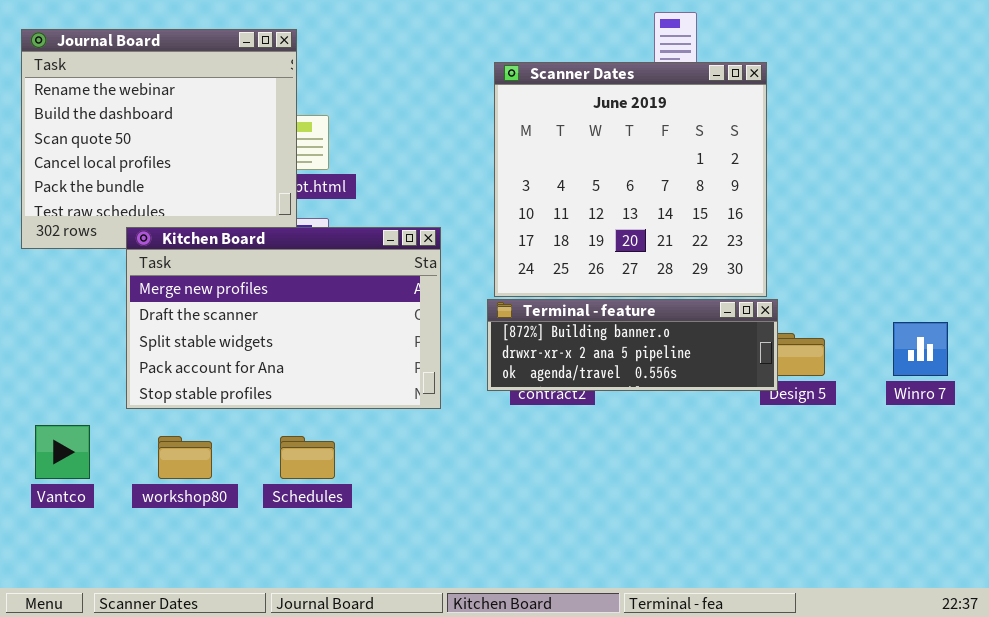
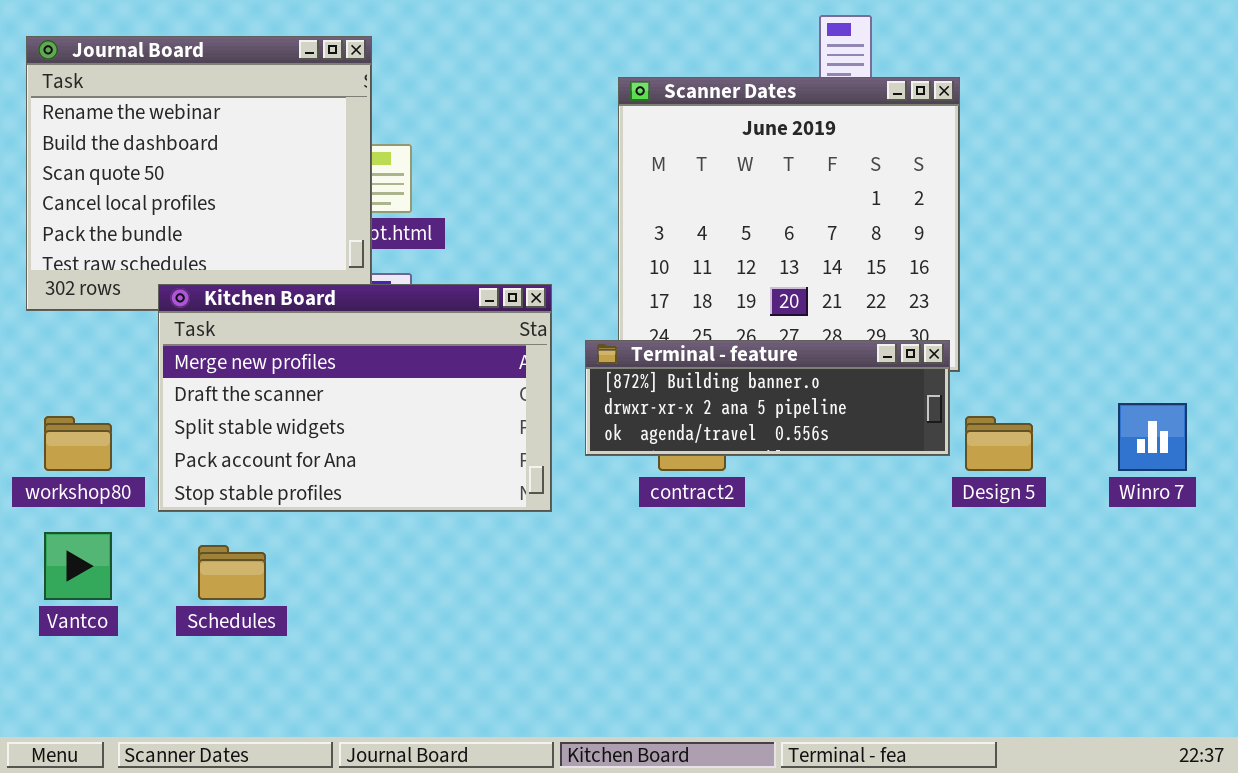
Terminal - feature: [487,299,778,391] -> [585,340,950,456], moved
workshop80: [158,436,212,479] -> [44,416,112,471], moved
Schedules: [280,436,335,479] -> [198,545,266,600], moved

